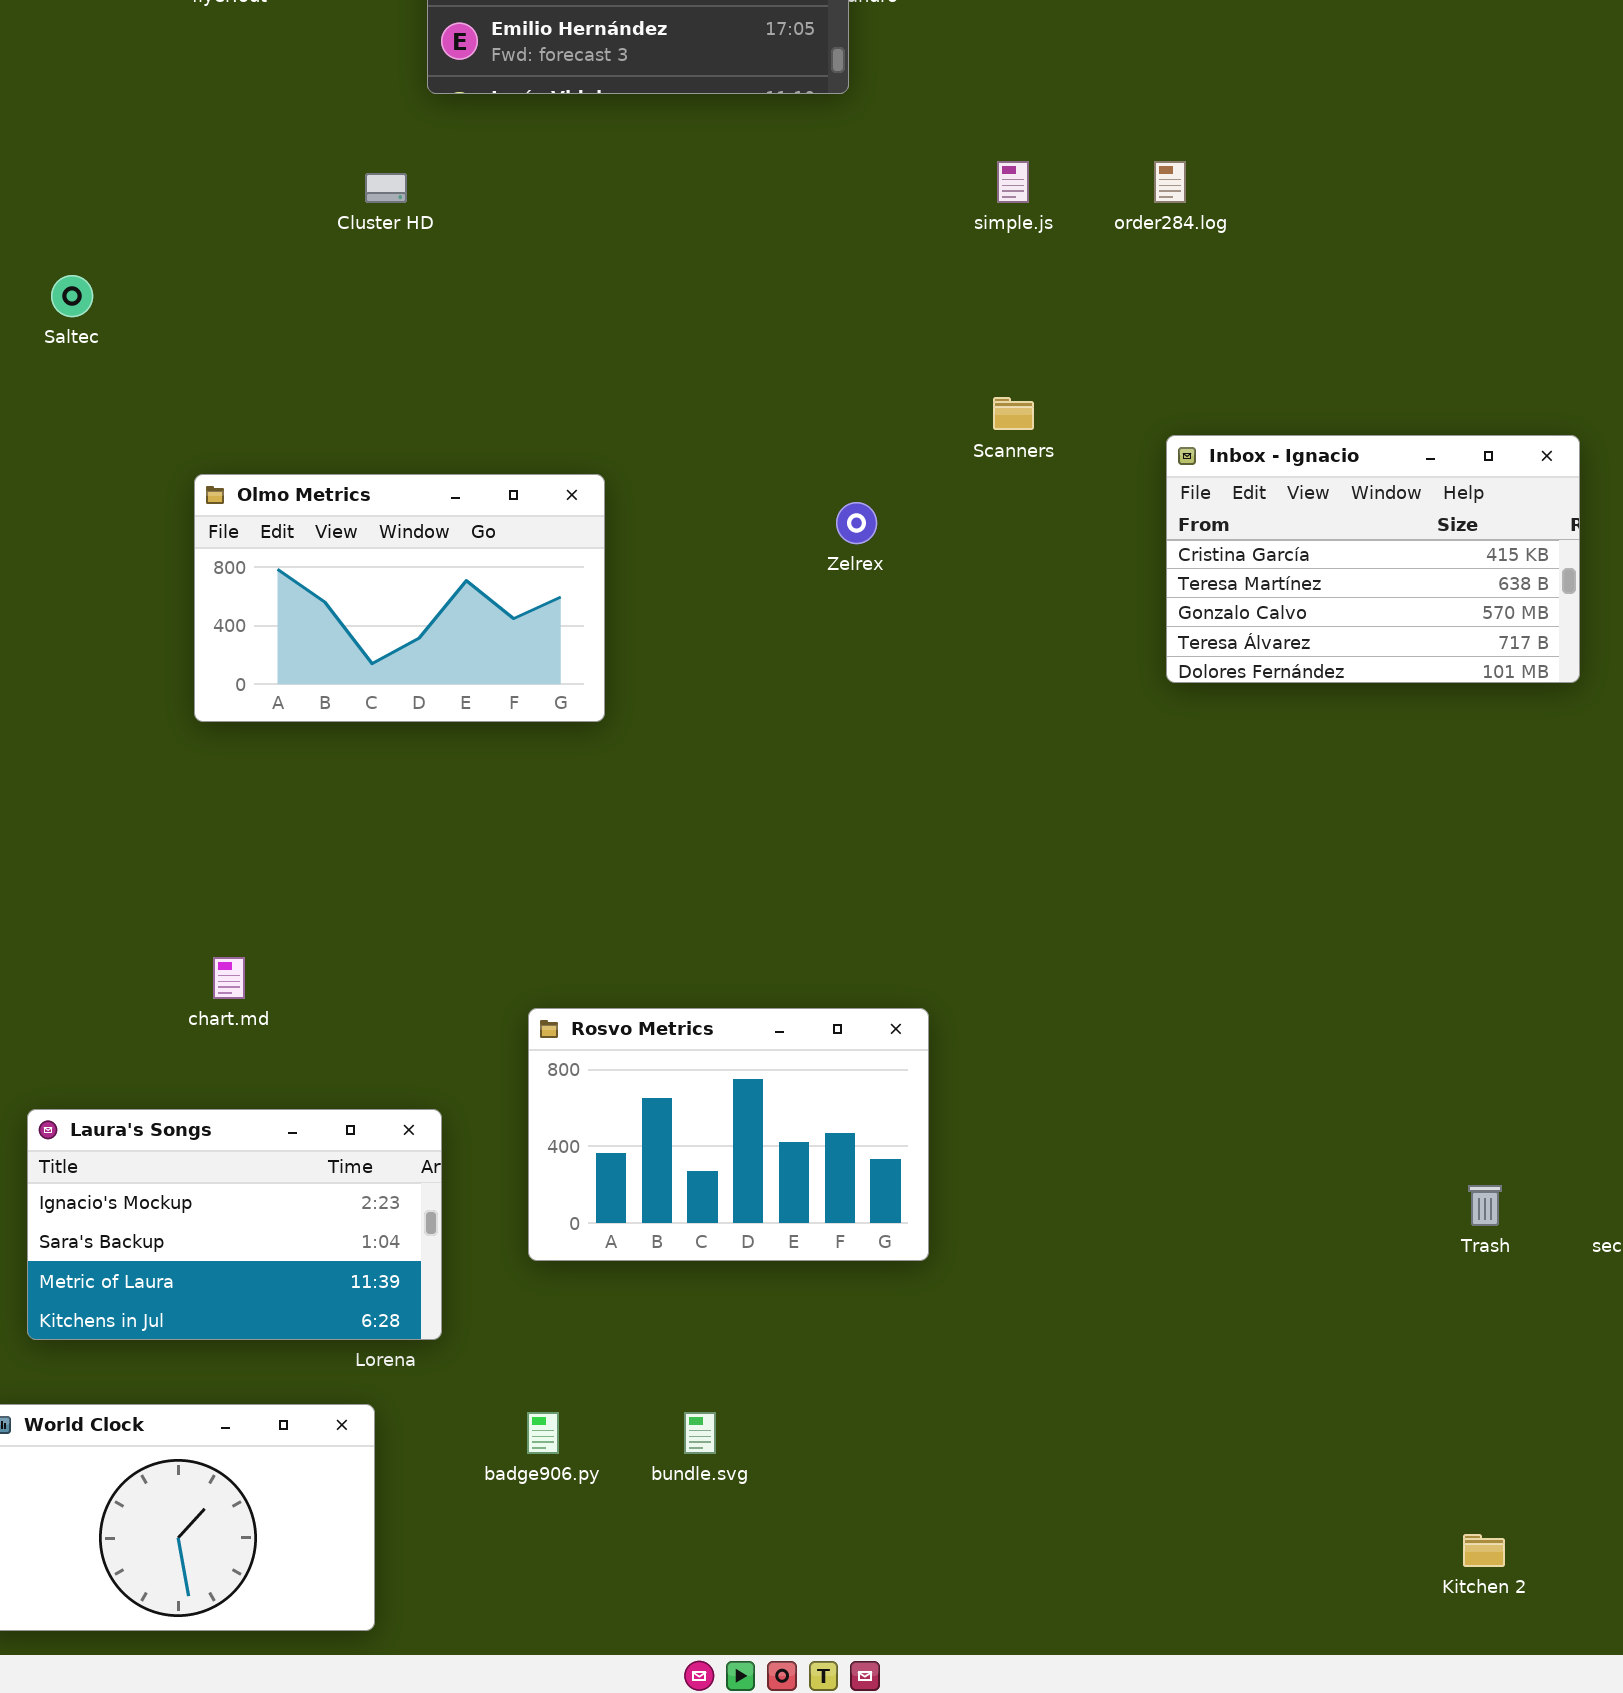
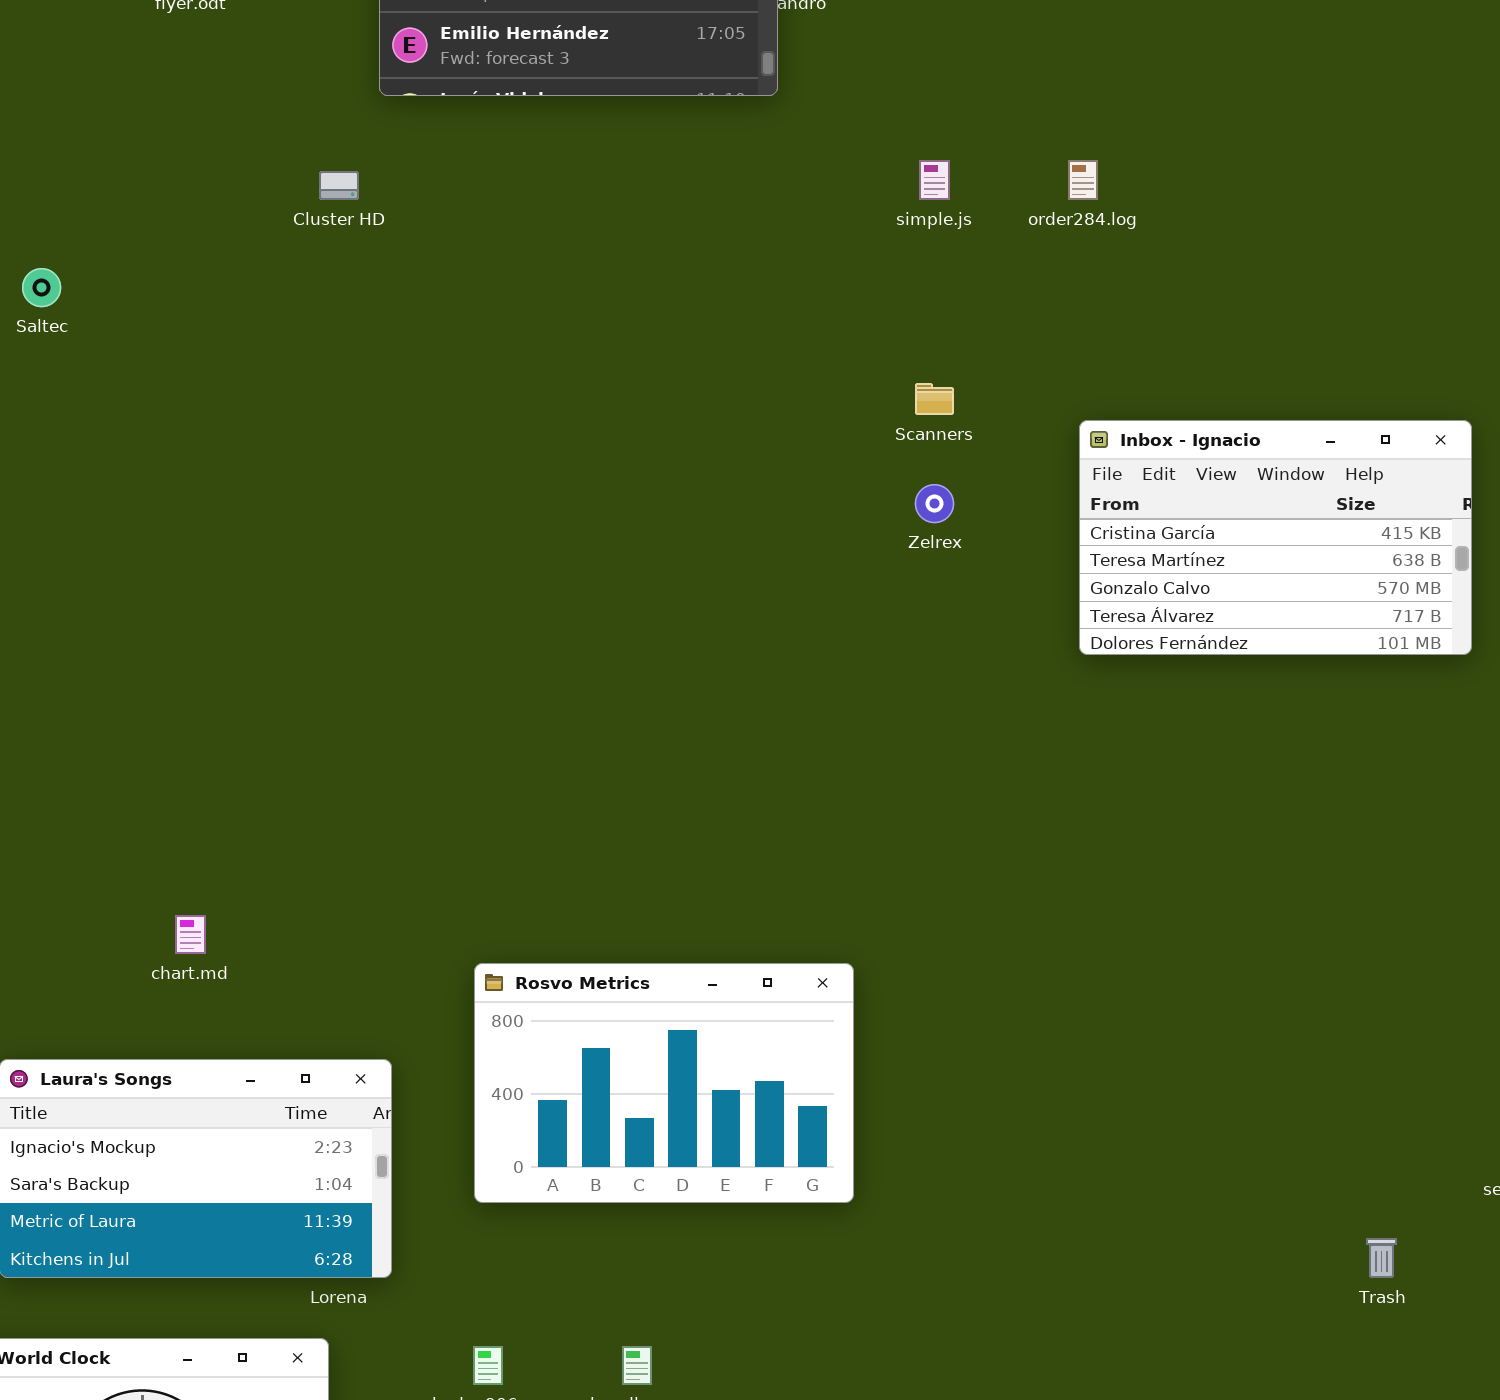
Olmo Metrics: [194,474,605,722] -> none, closed
Zelrex: [836,502,877,544] -> [915,484,954,523], moved
Trash: [1468,1185,1502,1226] -> [1366,1238,1397,1278], moved

